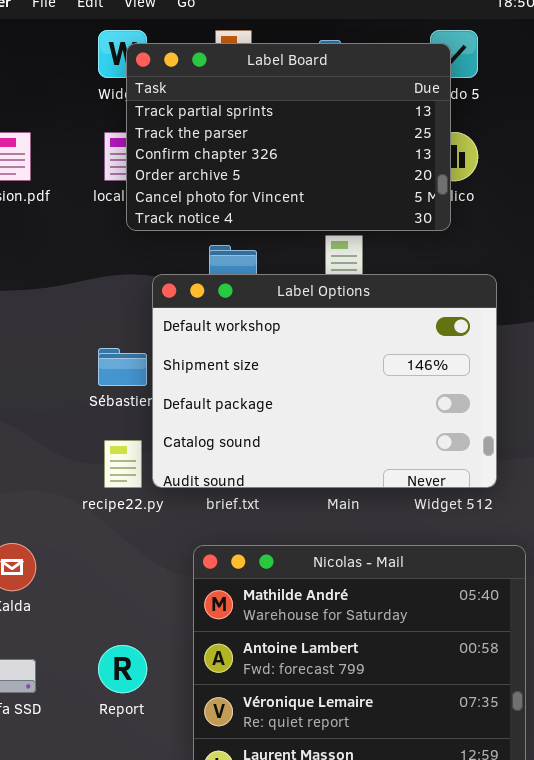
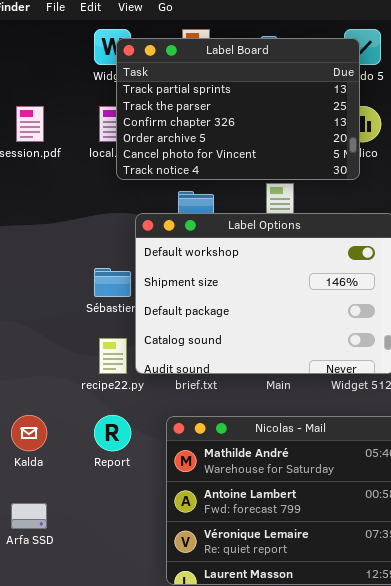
Report: [98,645,147,693] -> [94,415,131,451], moved

